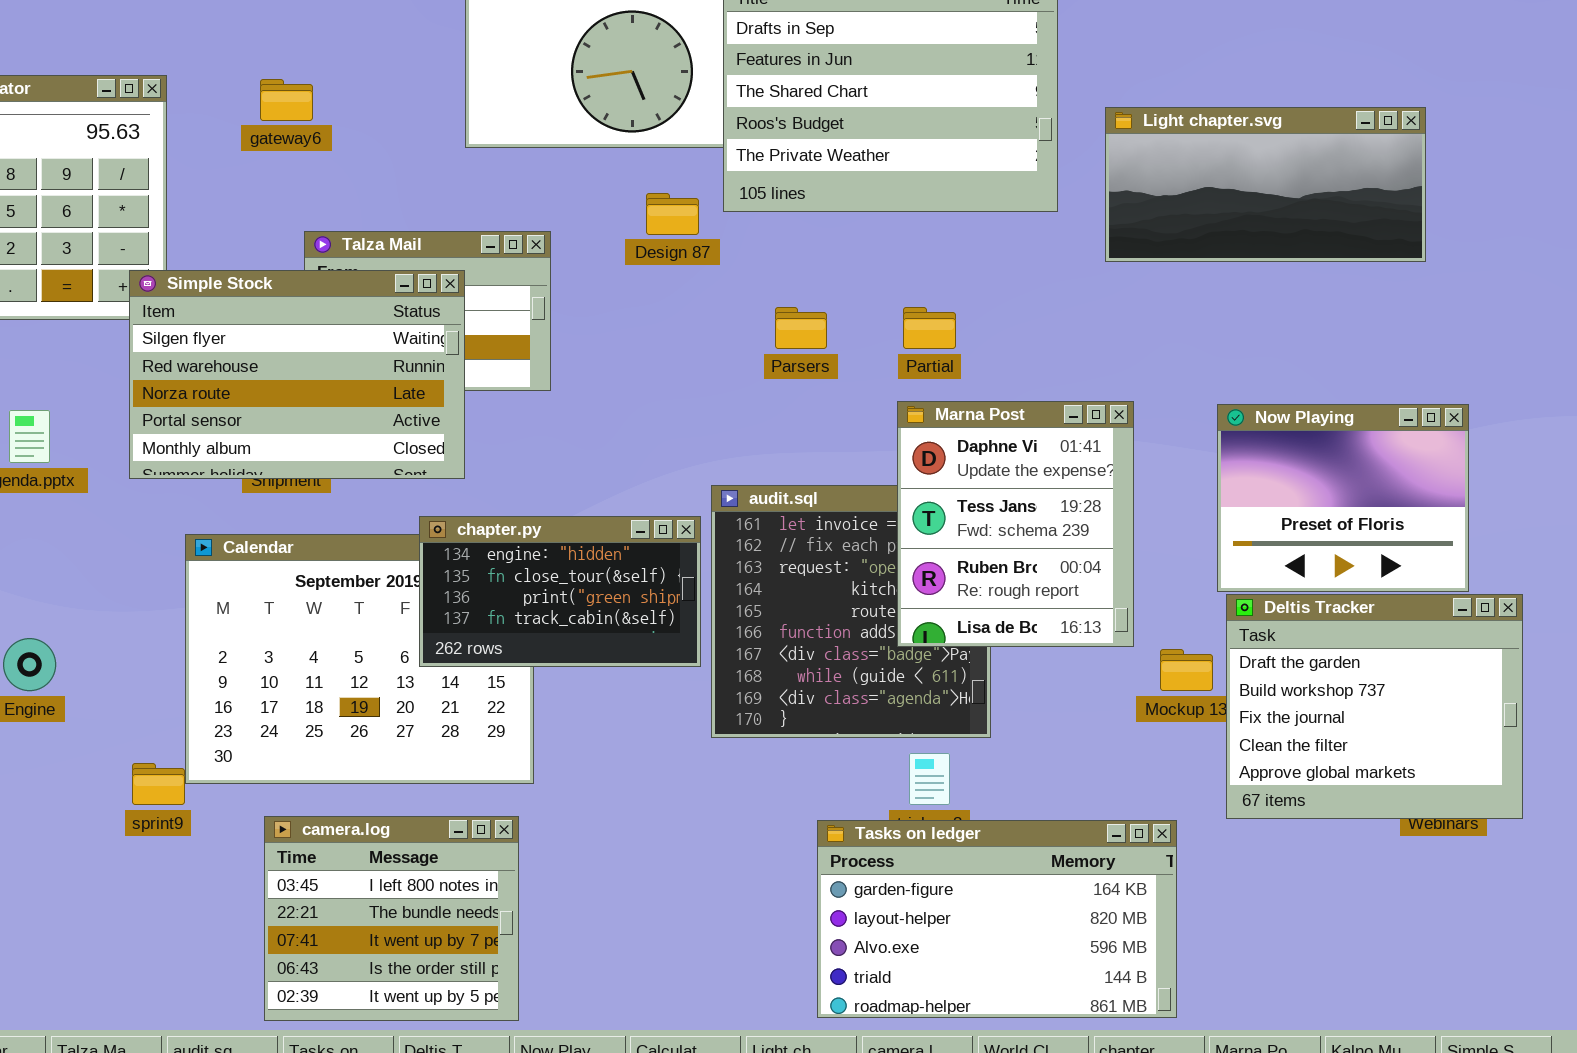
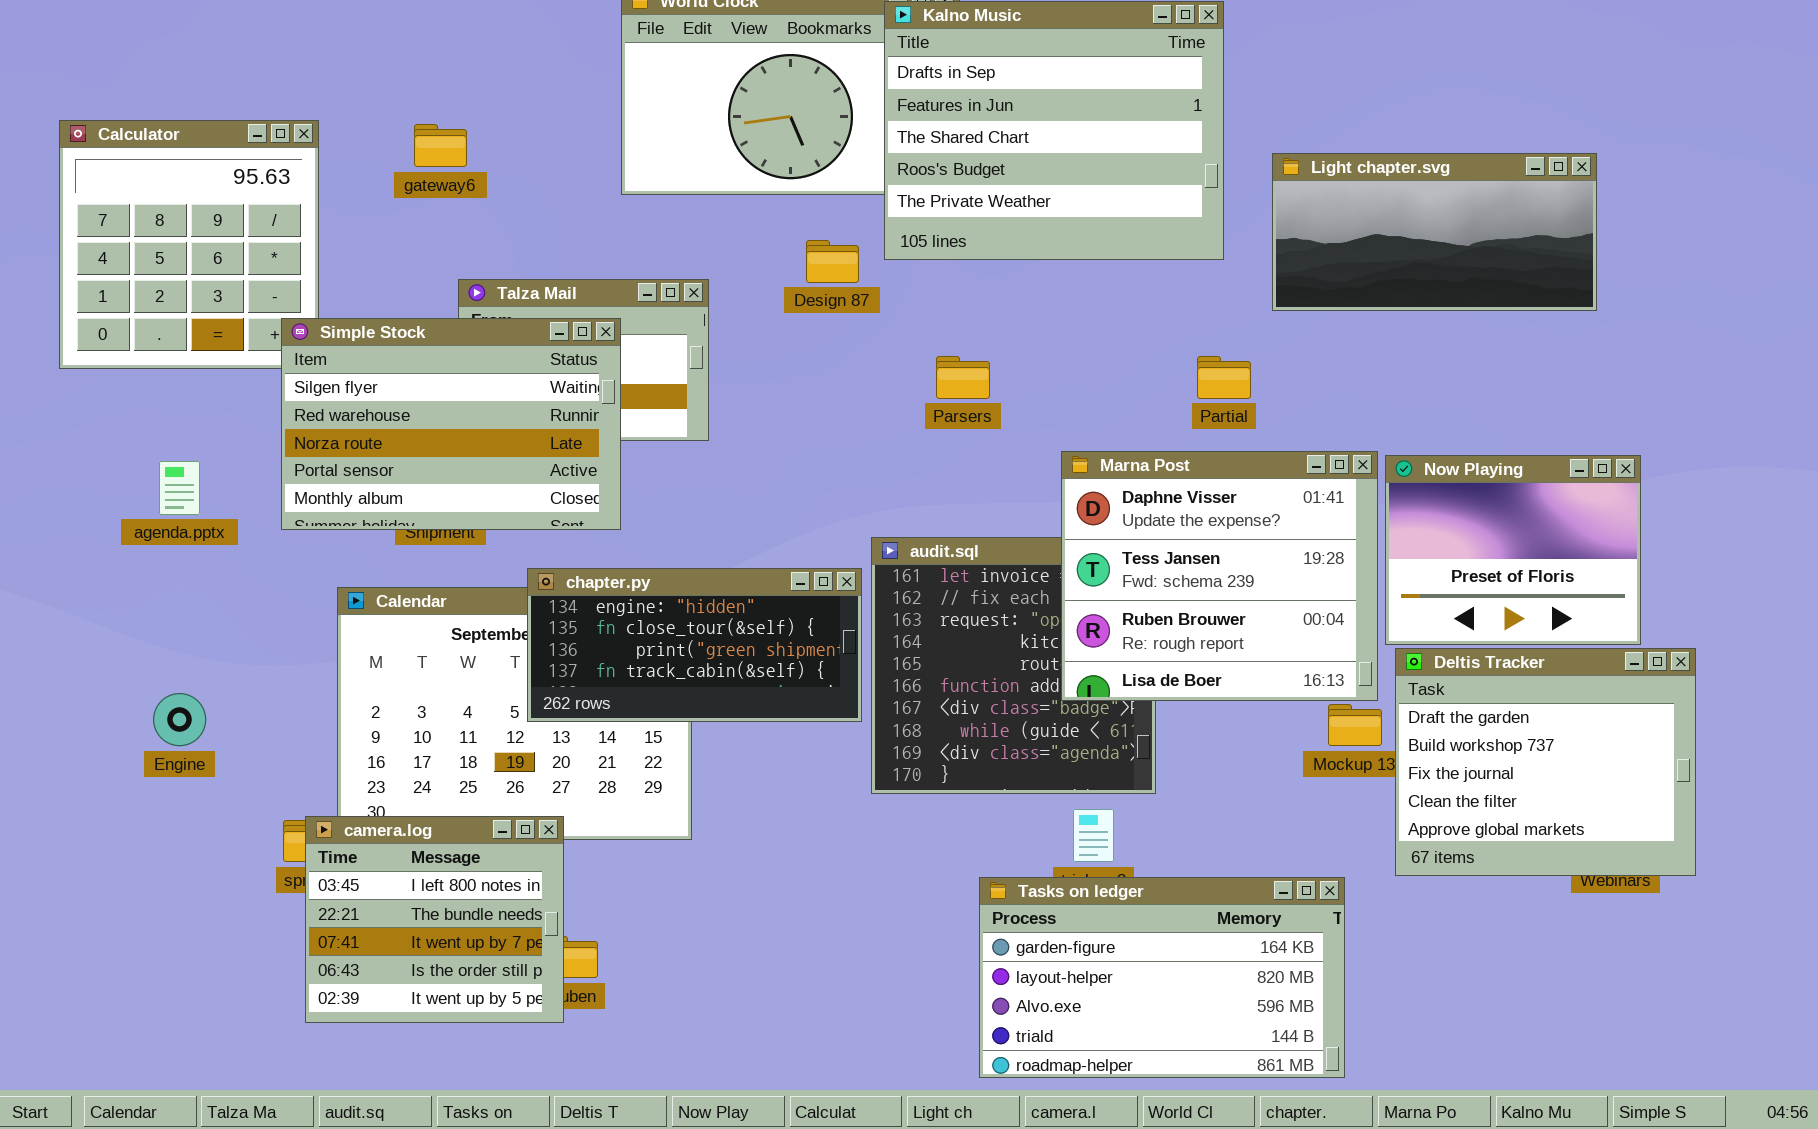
Partial: [903,307,956,349] -> [1197,356,1251,399], moved
Marna Post: [897,401,1134,647] -> [1061,451,1378,701], resized
chapter.py: [419,516,701,667] -> [527,568,862,722], resized
camera.log: [264,816,519,1021] -> [305,816,564,1023], moved

